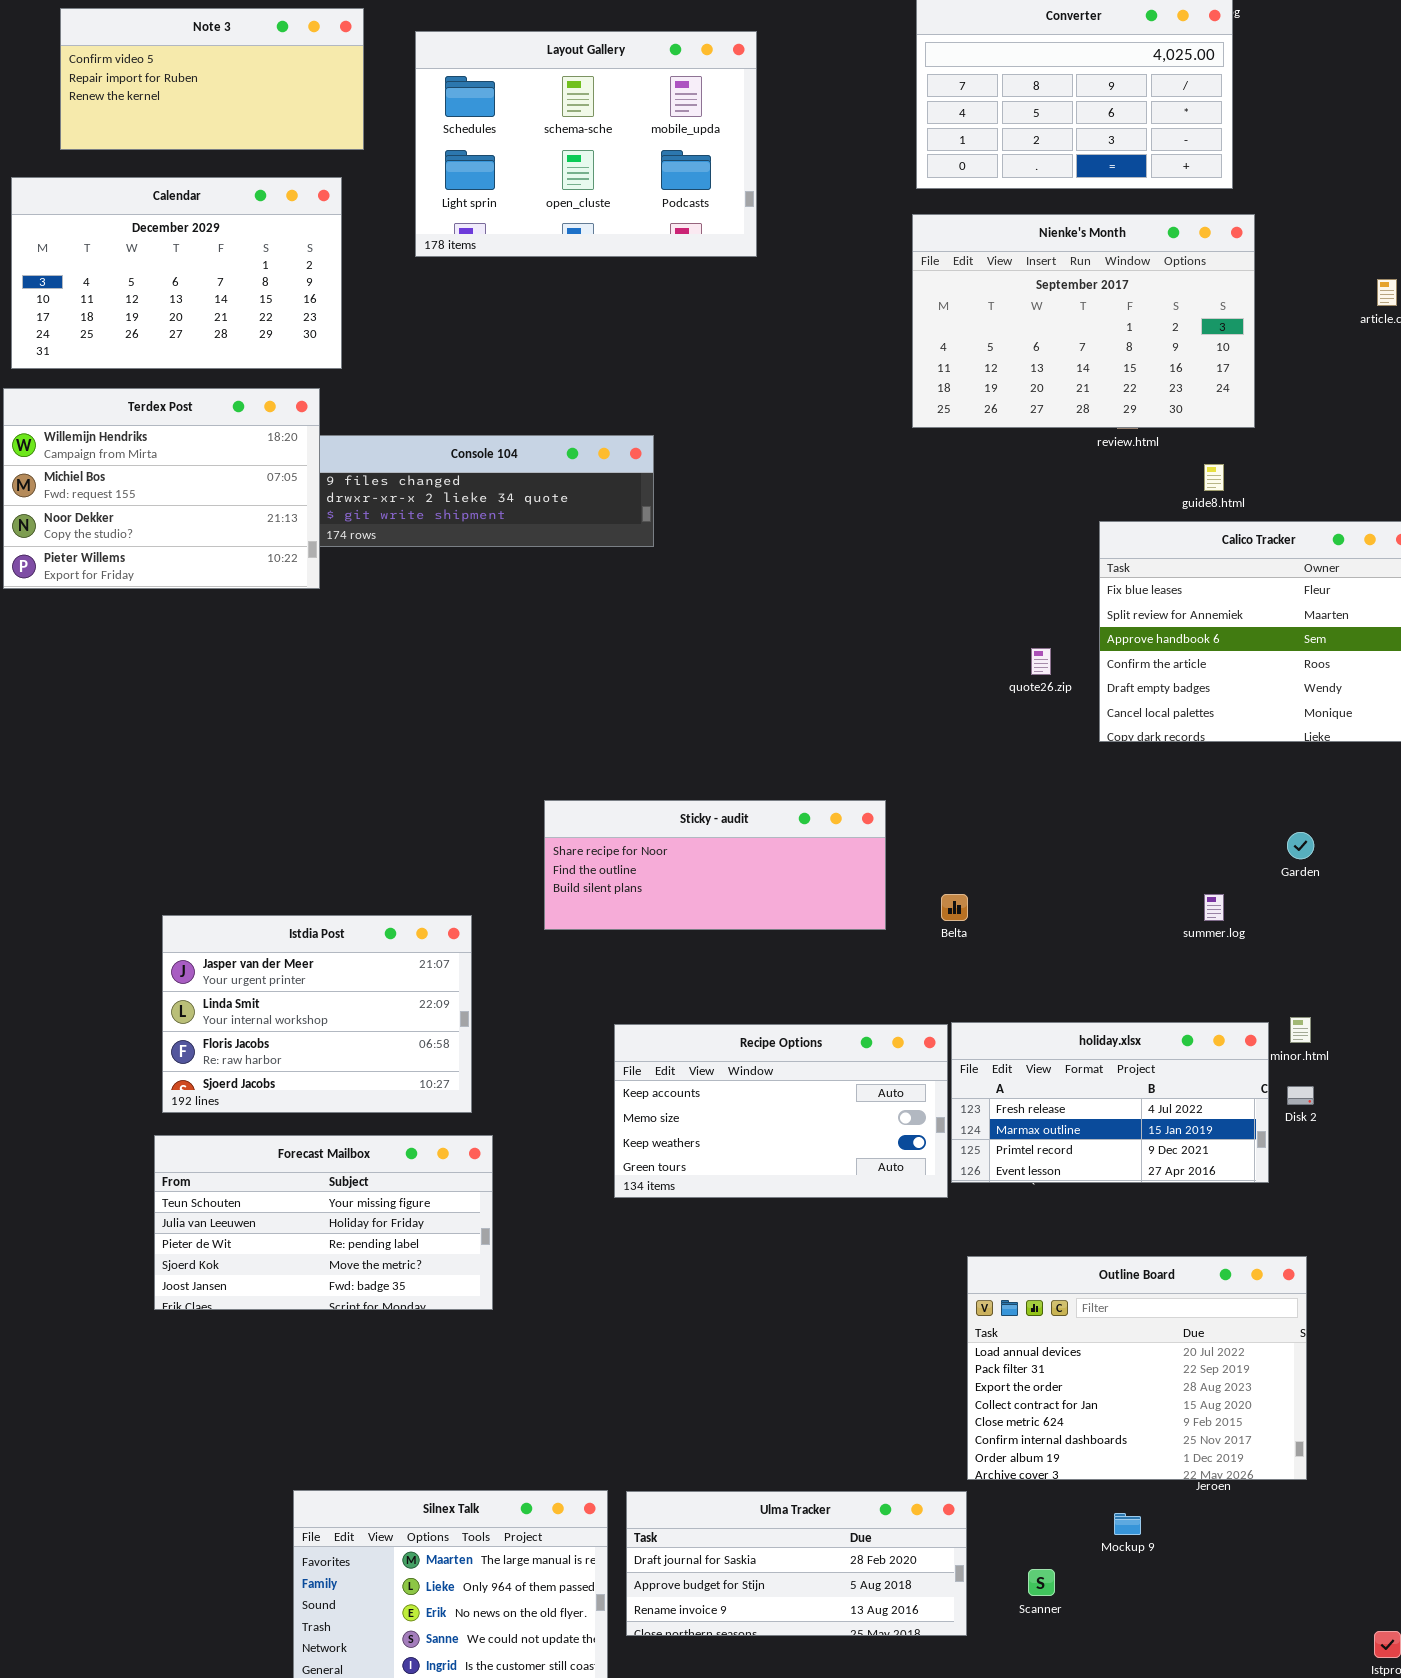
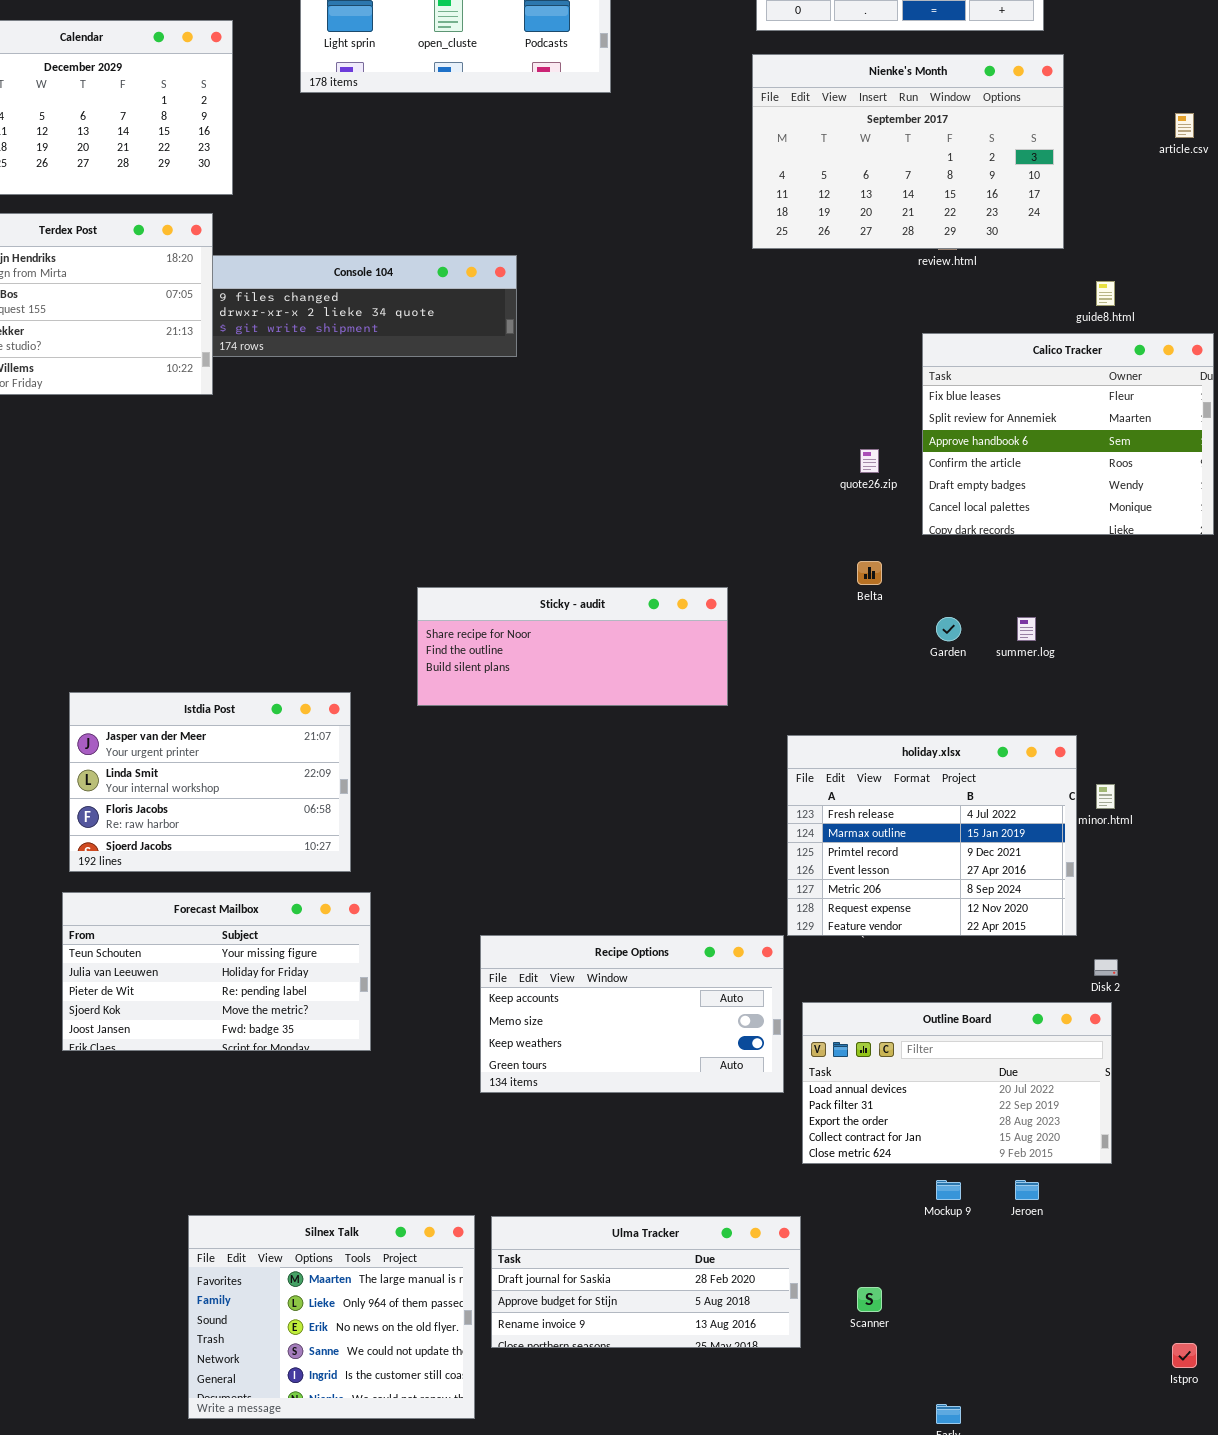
guide8.html: [1204,464,1224,491] -> [1096,281,1115,306], moved
Garden: [1287,832,1314,859] -> [936,617,961,641], moved
Belta: [941,894,968,921] -> [857,561,882,585], moved
summer.log: [1204,894,1224,921] -> [1017,617,1036,641], moved
holiday.xlsx: [951,1022,1269,1183] -> [787,735,1077,936], resized
Recipe Options: [614,1024,948,1198] -> [480,935,784,1093], moved
Disk 2: [1287,1086,1314,1105] -> [1094,959,1118,976], moved
Outline Board: [967,1256,1307,1480] -> [802,1002,1112,1164], resized
Mockup 9: [1114,1513,1141,1535] -> [936,1180,961,1200], moved

